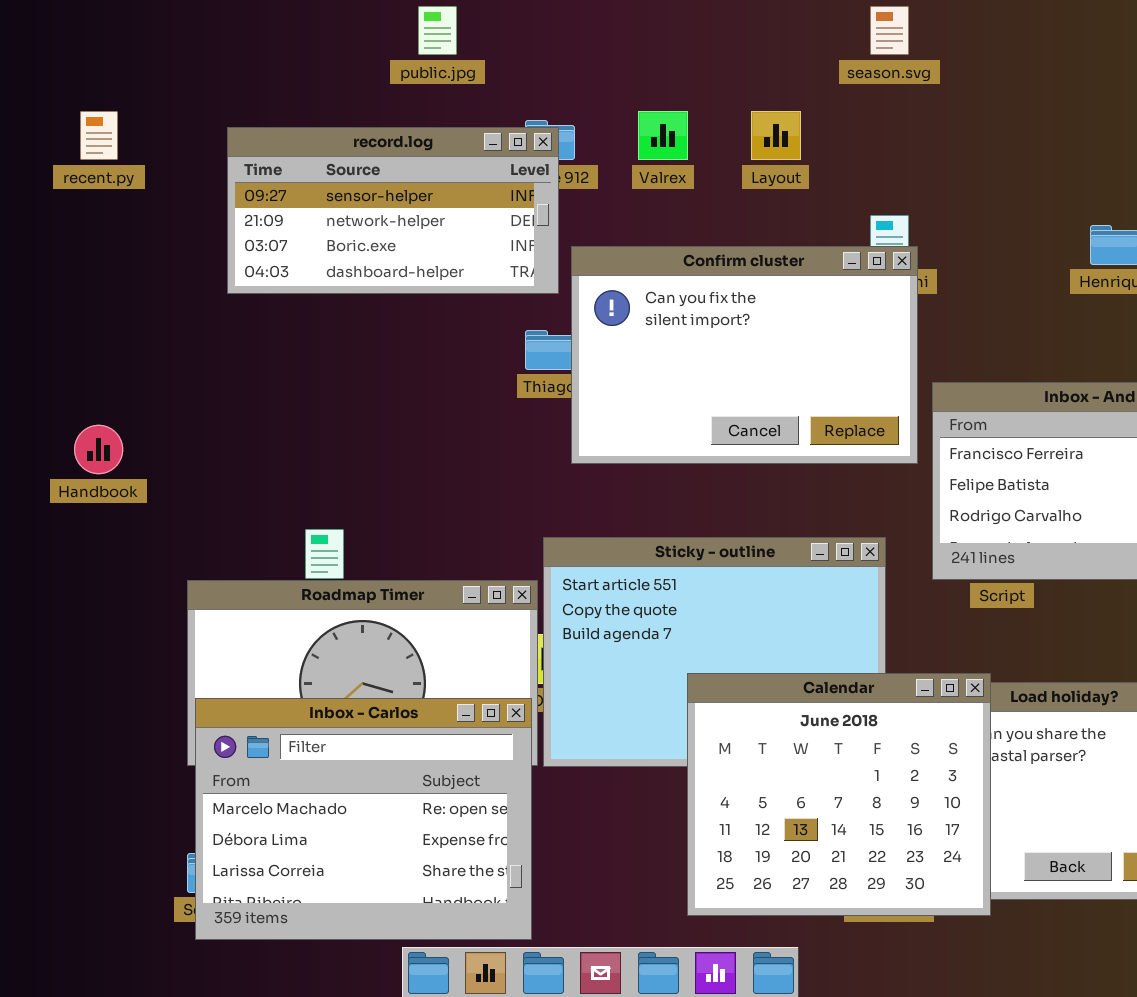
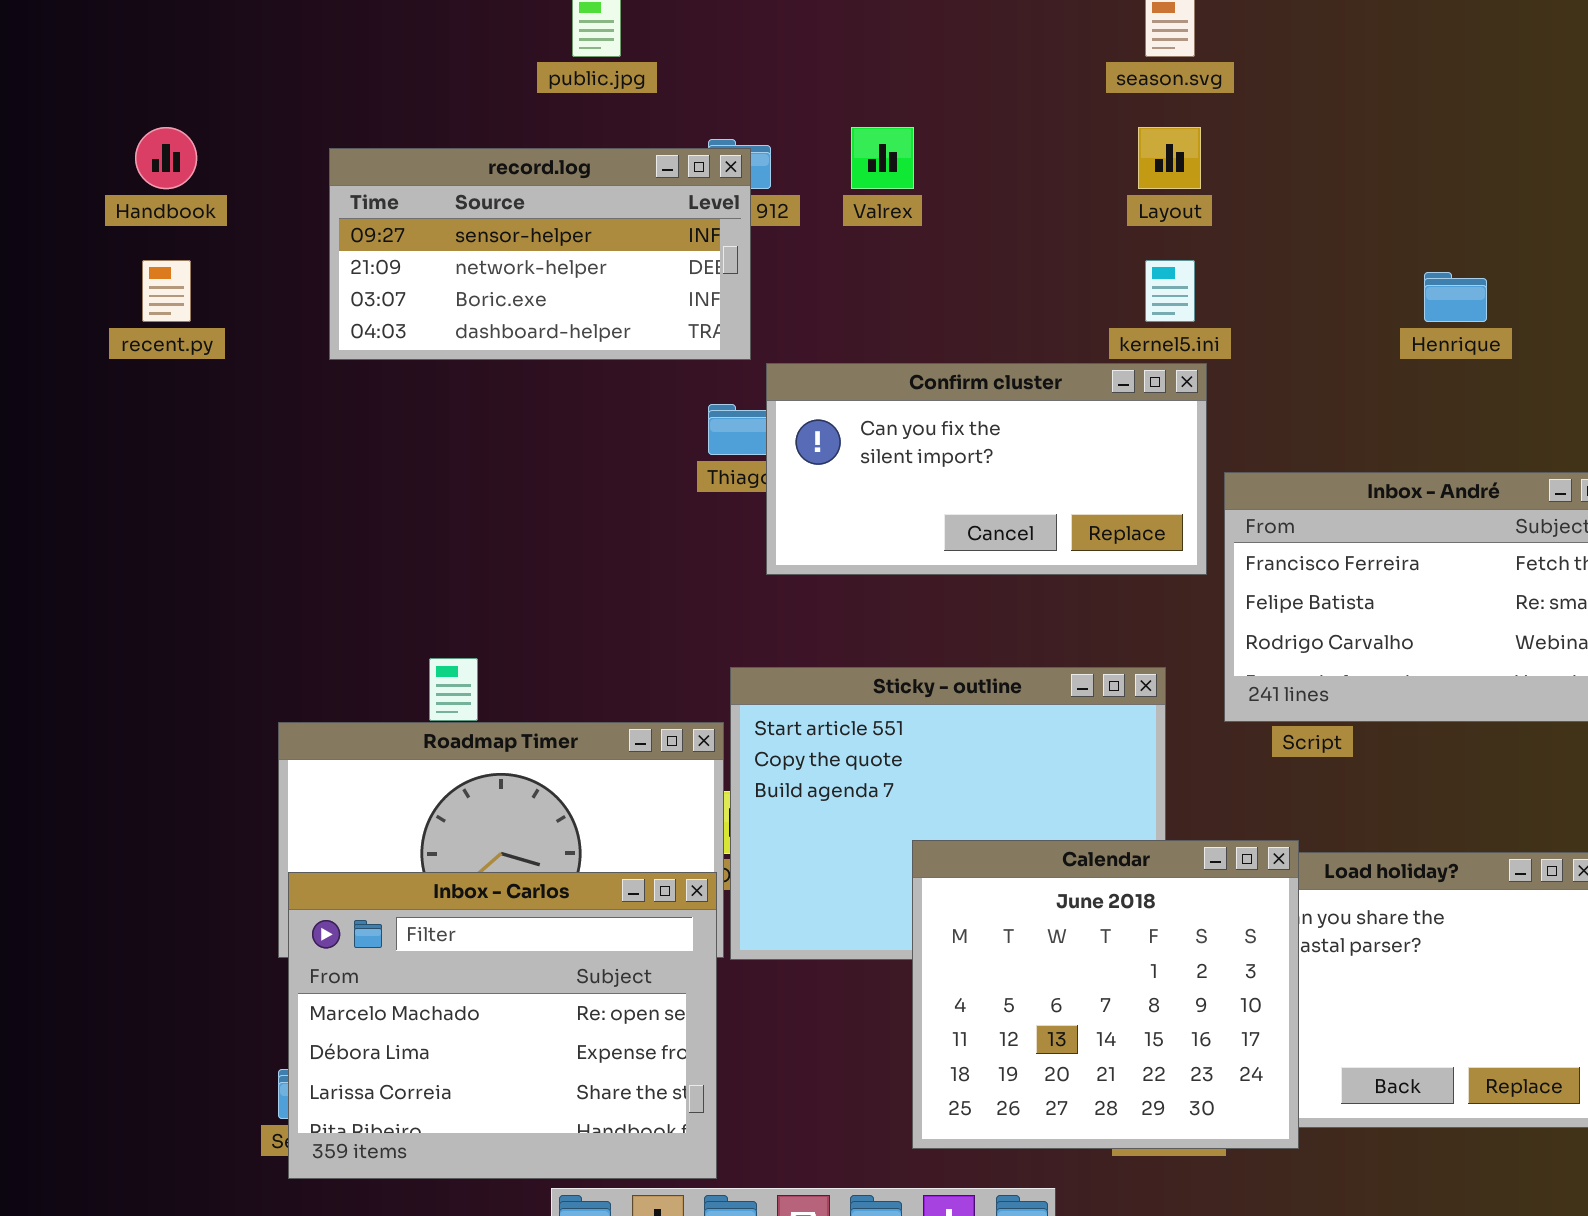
recent.py: [80,111,118,160] -> [142,260,191,322], moved
Layout: [751,111,801,160] -> [1138,127,1201,189], moved
Confirm cluster: [571,246,918,464] -> [766,363,1207,575], resized
Handbook: [74,425,123,474] -> [135,127,197,189], moved

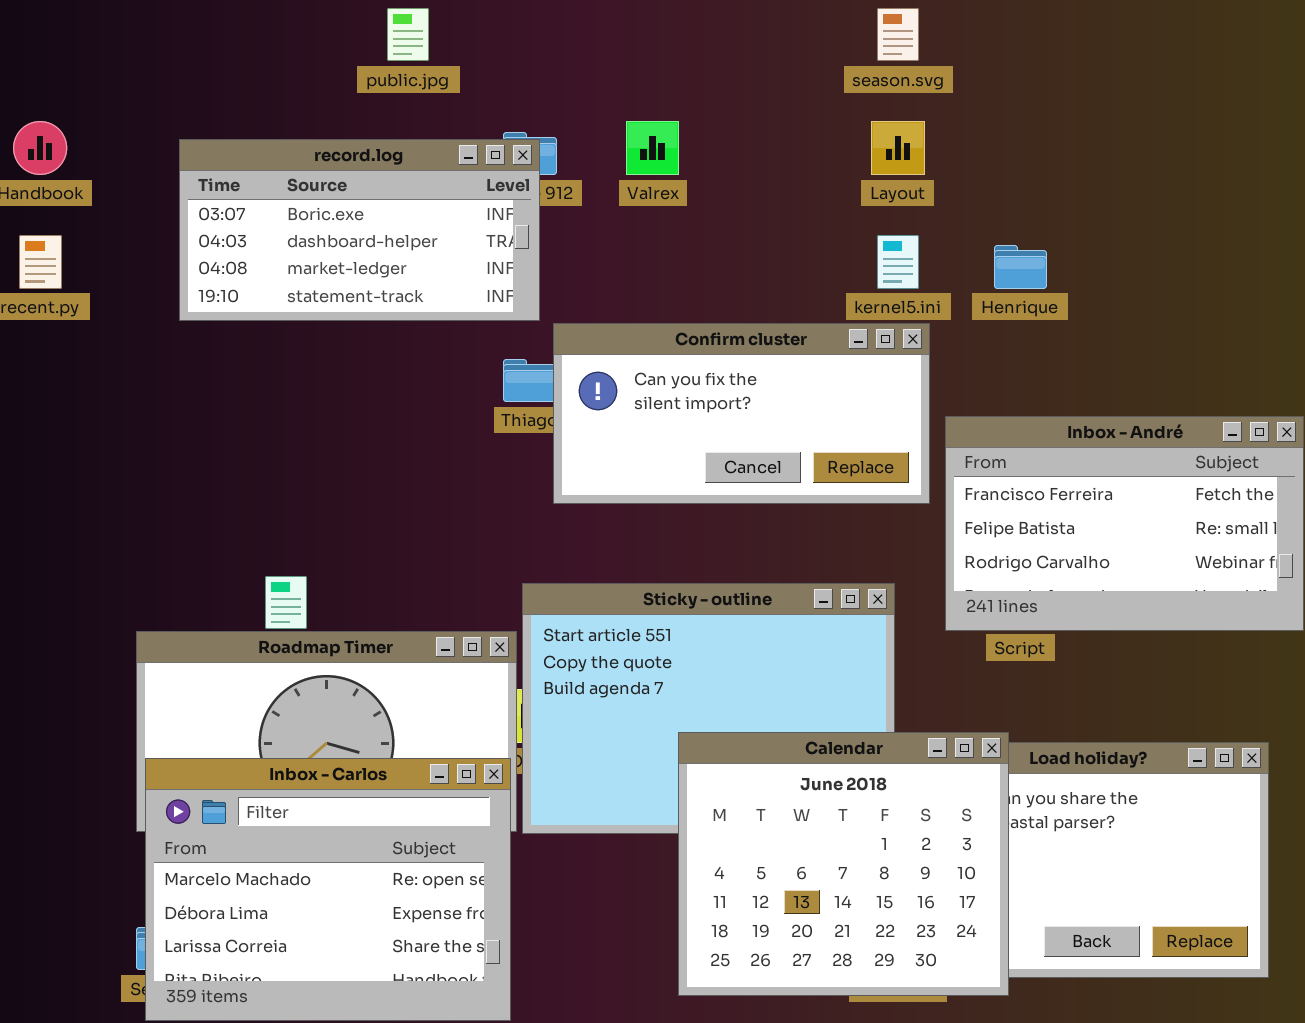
record.log: [329,148,751,360] -> [179,139,540,321], scrolled down 2 rows
Henrique: [1424,272,1487,322] -> [994,245,1047,289], moved

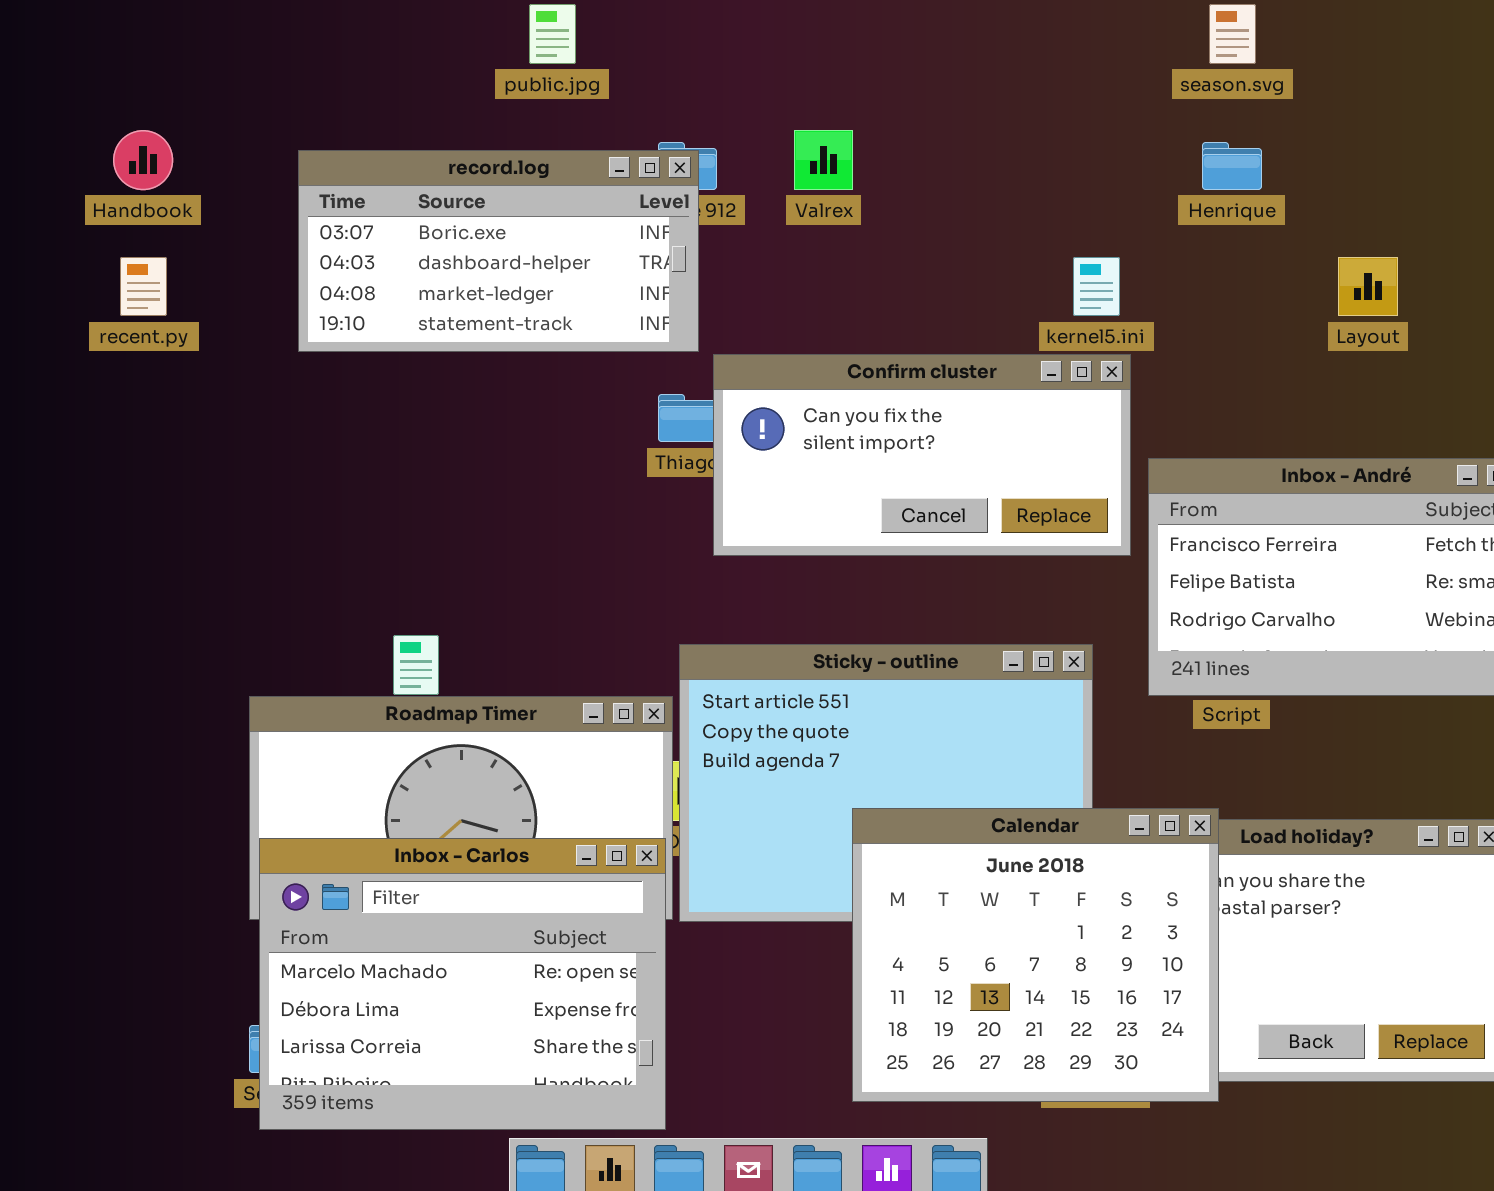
season.svg: [877,8,919,61] -> [1209,4,1256,64], moved
Layout: [871,121,925,175] -> [1338,257,1398,316], moved
Henrique: [994,245,1047,289] -> [1202,142,1262,190], moved

